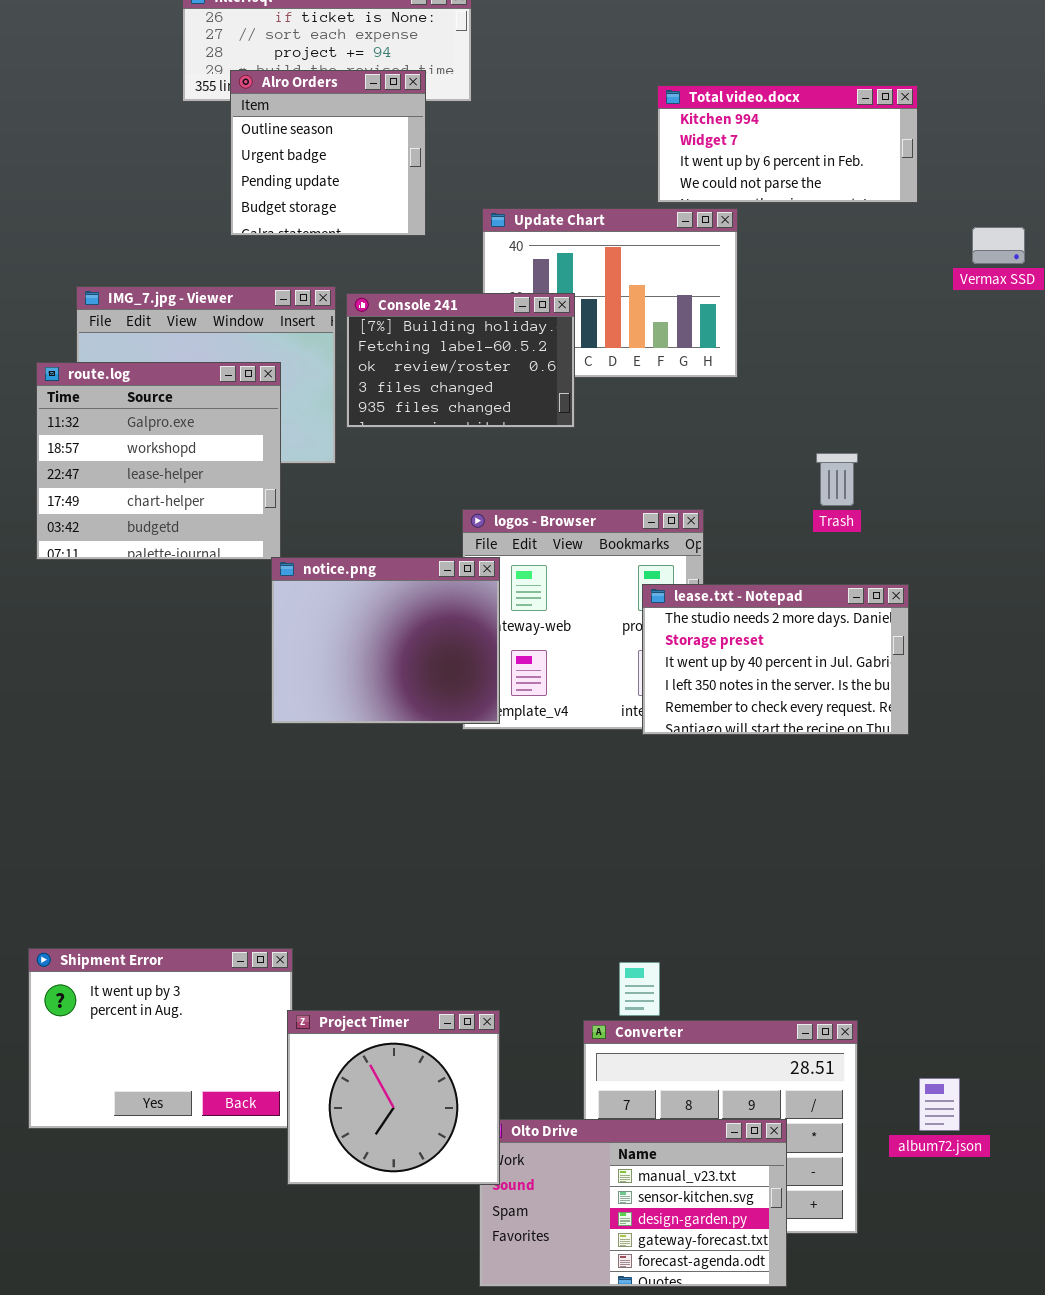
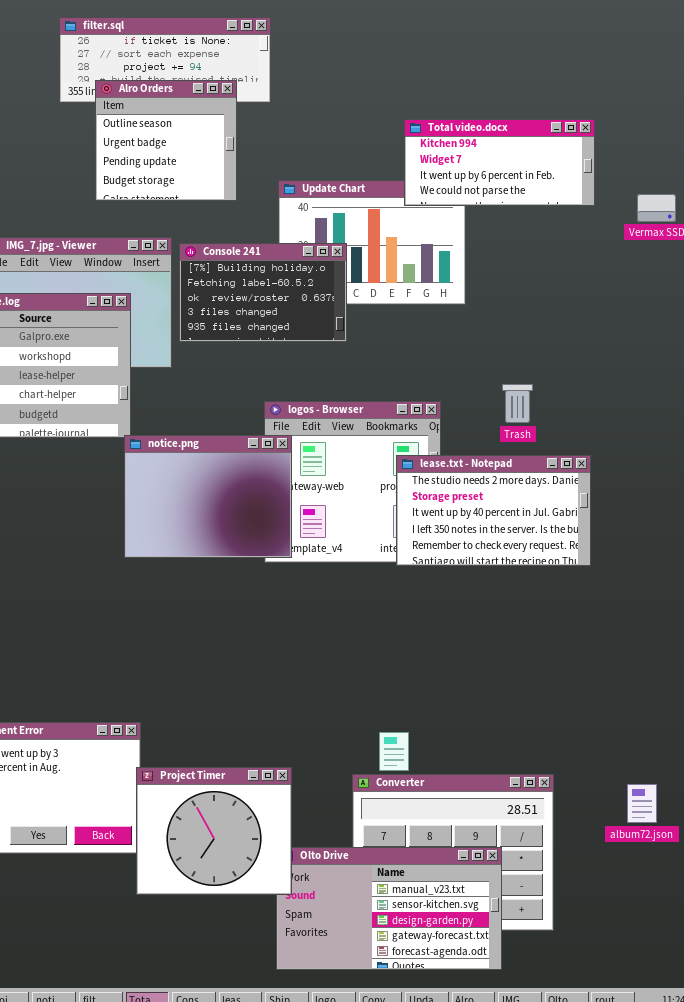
Total video.docx: [657,85,918,203] -> [404,119,595,206], moved
Trash: [816,453,858,506] -> [502,384,533,423], moved
album72.json: [919,1078,960,1131] -> [627,784,657,823], moved

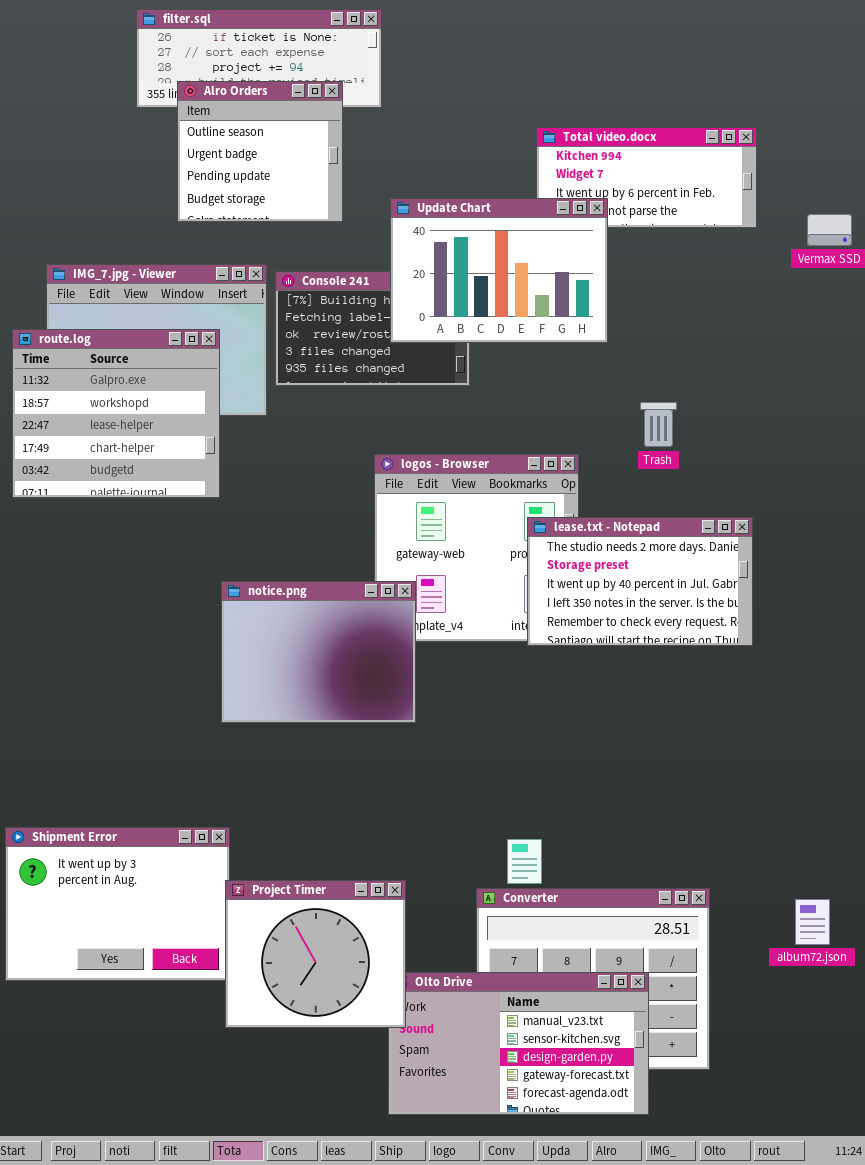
Update Chart: [278,180,466,305] -> [390,198,608,343], raised
Trash: [502,384,533,423] -> [640,402,677,447], moved
notice.png: [124,435,292,558] -> [221,581,416,723], moved

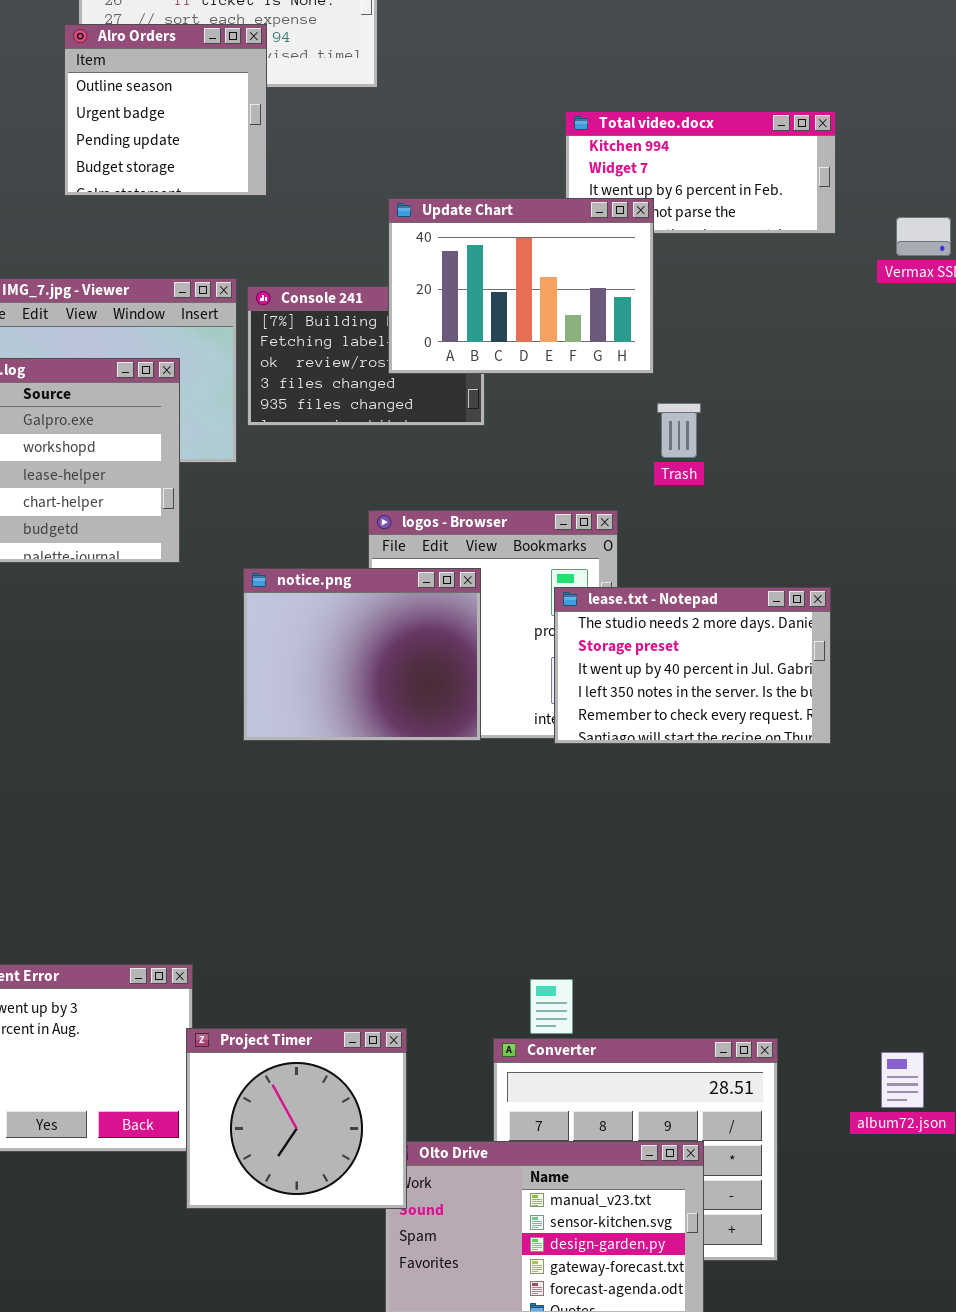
Alro Orders: [177,81,343,222] -> [64,24,267,196], moved
Trash: [640,402,677,447] -> [657,403,701,458], moved
notice.png: [221,581,416,723] -> [243,568,481,741], moved

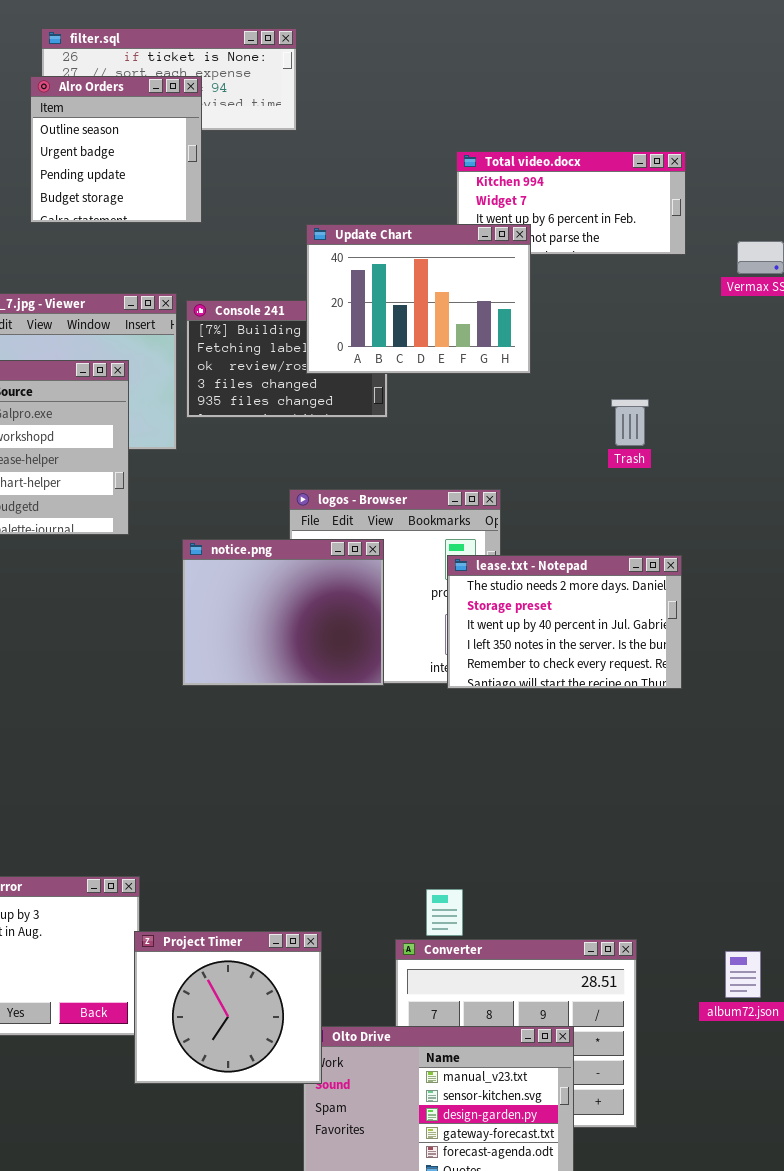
Trash: [657,403,701,458] -> [611,399,649,446], moved

